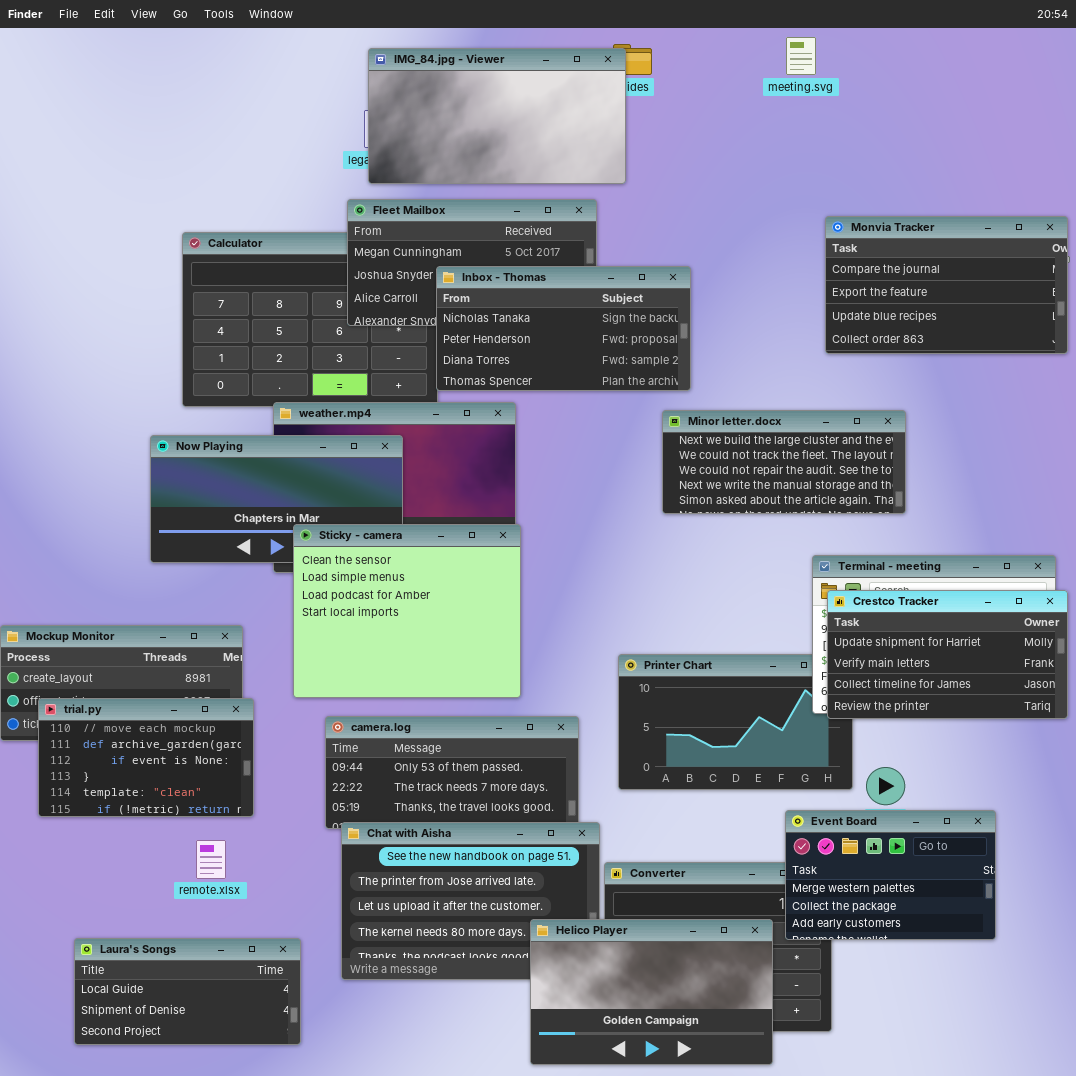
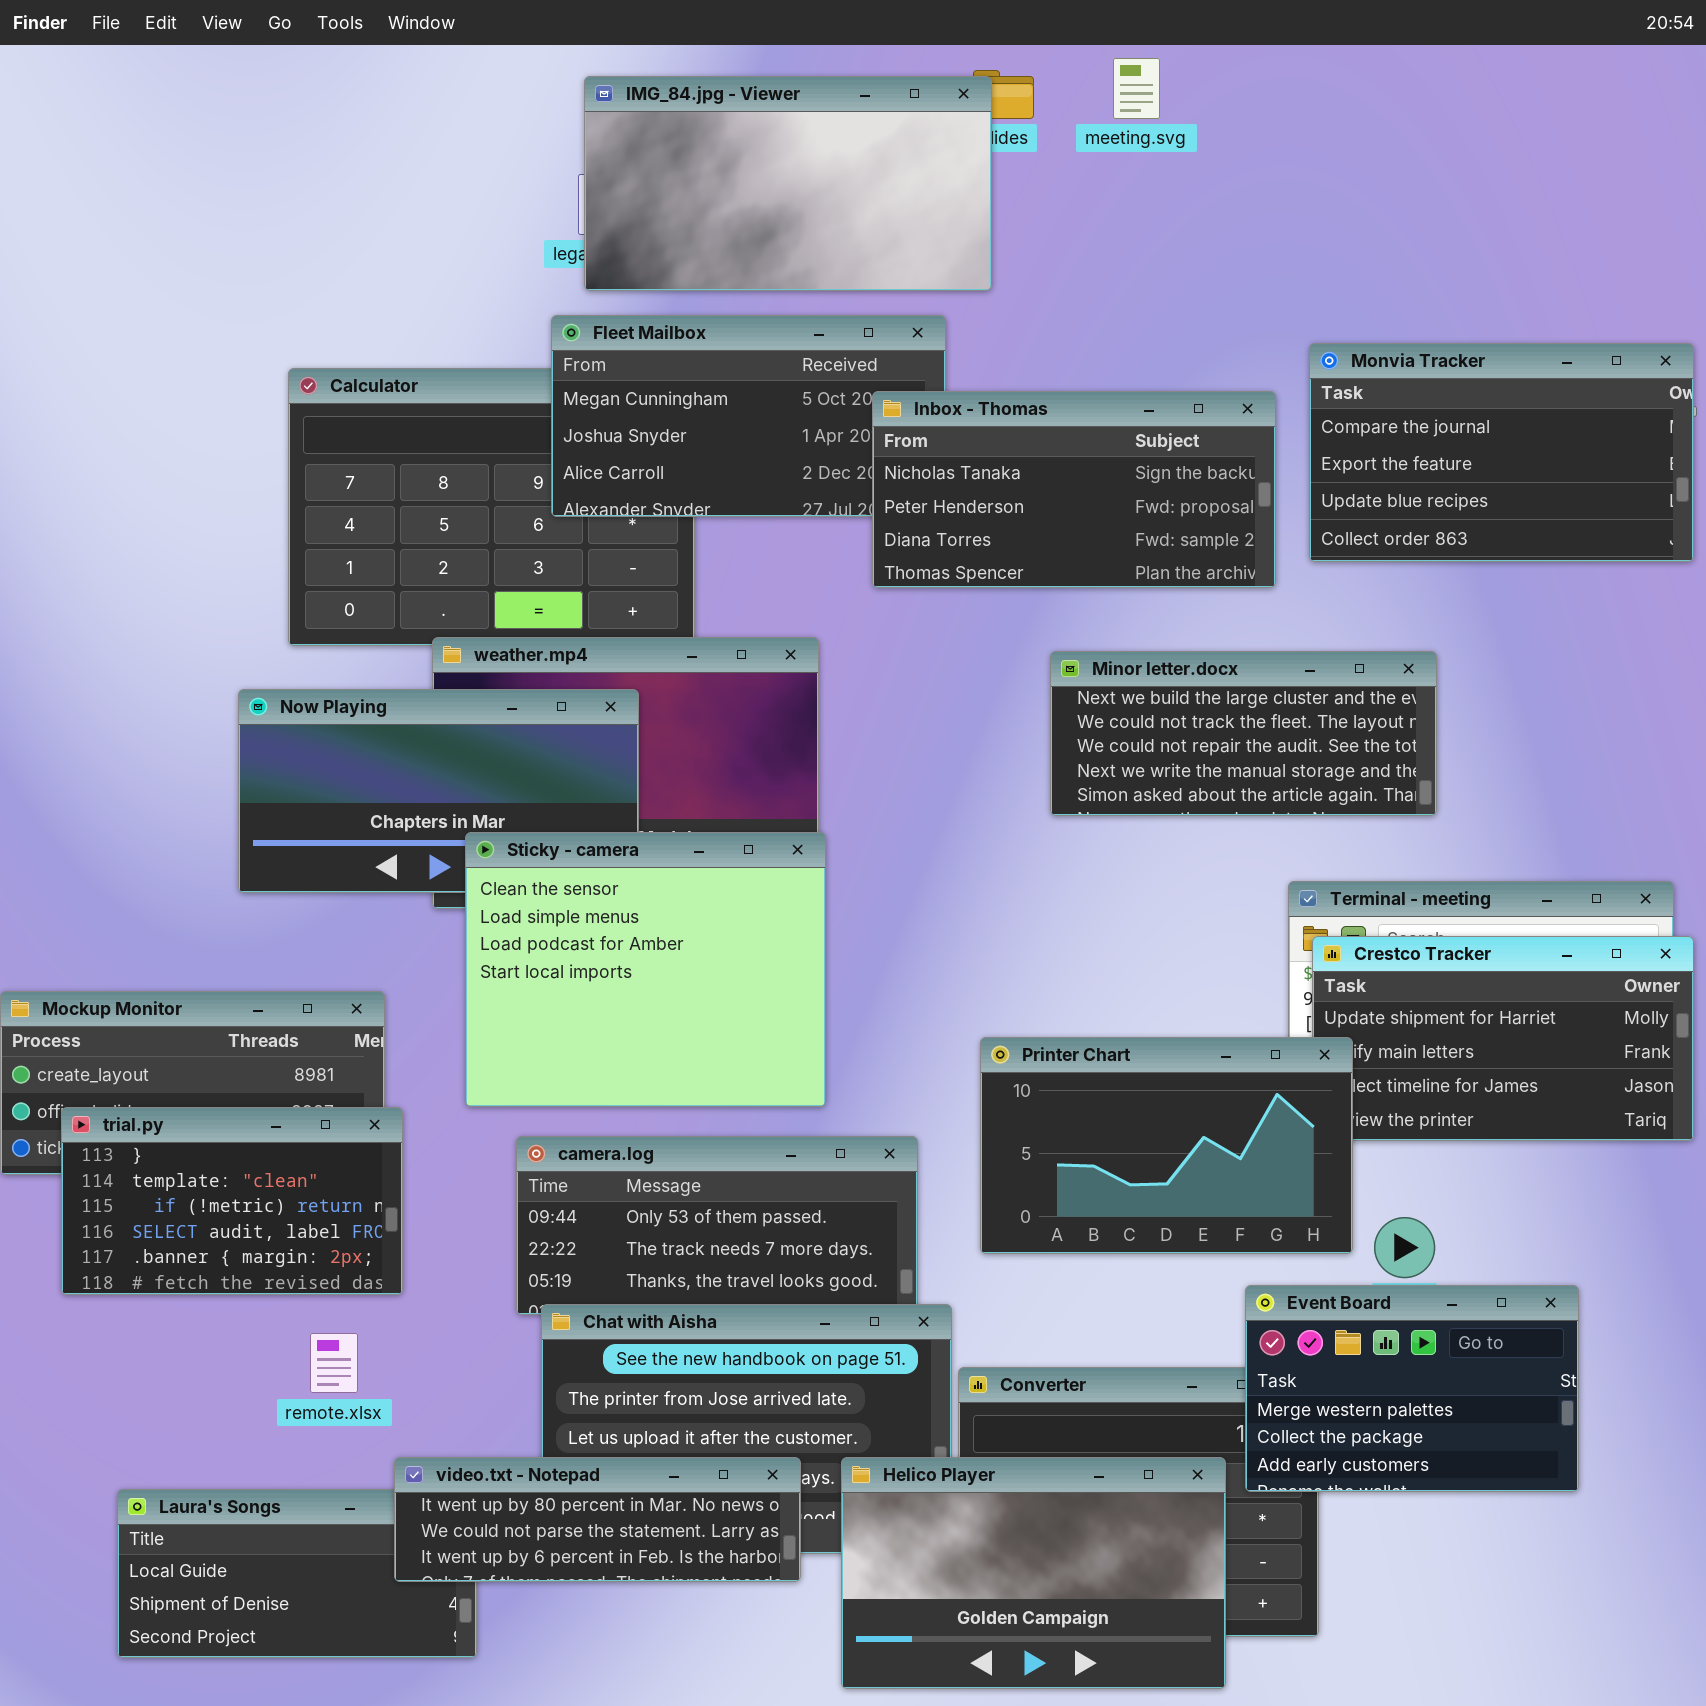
meeting.svg: [786,37,816,75] -> [1113,58,1160,119], moved
Inbox - Thomas: [436,266,691,391] -> [872,391,1276,588], moved
Printer Chart: [618,654,853,790] -> [980,1037,1353,1254], raised
trial.py: [38,698,254,817] -> [61,1107,403,1295], scrolled down 3 rows
video.txt - Notepad: none -> [394,1457,801,1582], opened

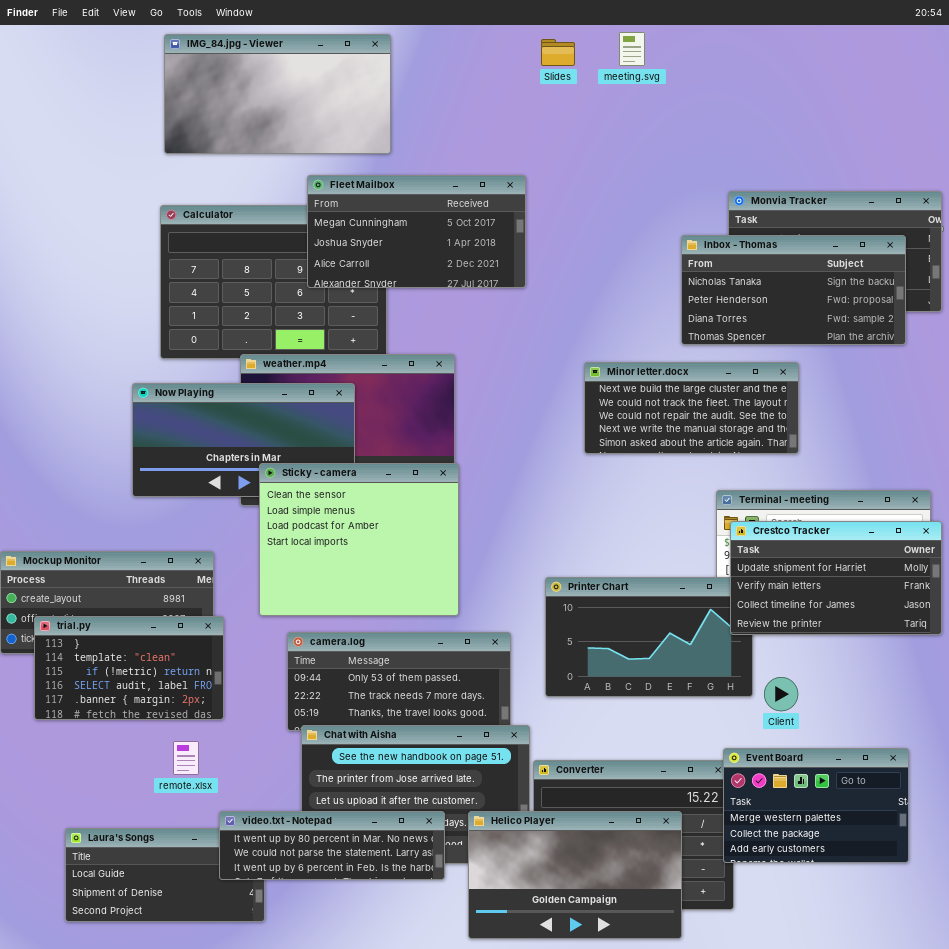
IMG_84.jpg - Viewer: [584,76,992,291] -> [164,34,391,154], moved
Inbox - Thomas: [872,391,1276,588] -> [681,235,906,345], moved
Crestco Tracker: [1312,936,1694,1141] -> [730,521,942,635], raised
Event Board: [1245,1285,1579,1492] -> [723,748,909,863], moved

